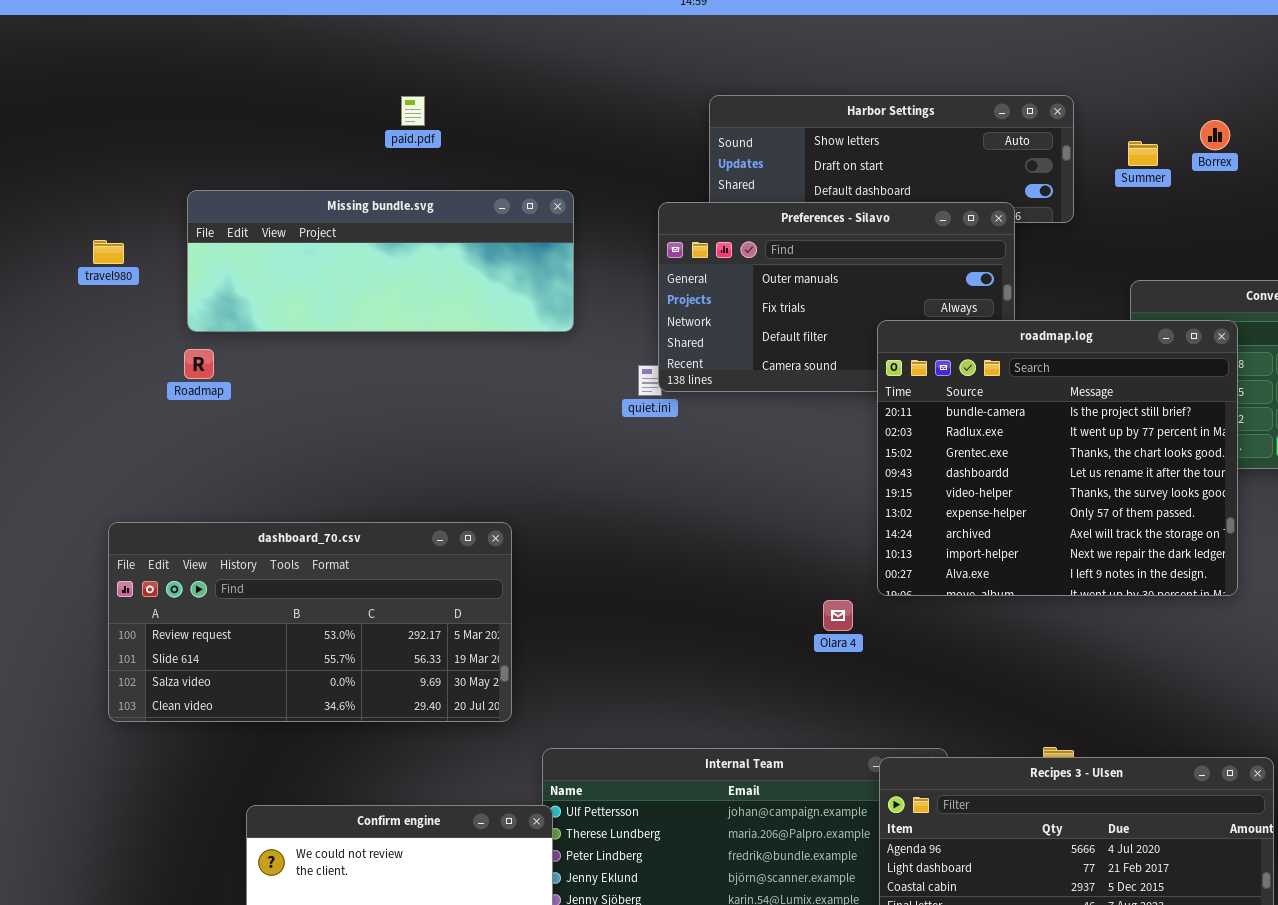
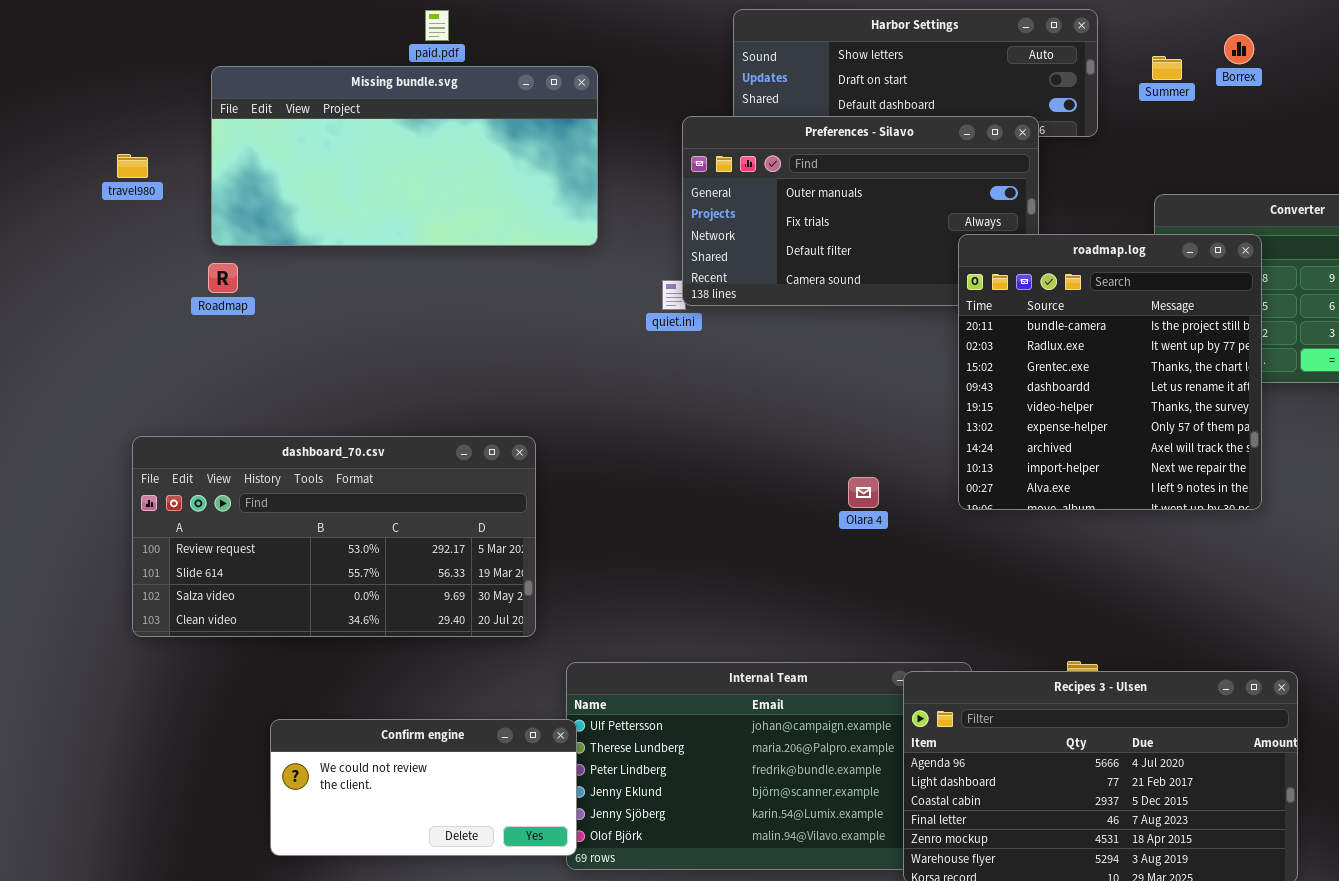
Missing bundle.svg: [187,190,574,332] -> [211,66,598,246], resized
roadmap.log: [877,320,1238,596] -> [958,234,1262,510], resized
Olara 4: [823,600,853,631] -> [848,477,879,508], moved

